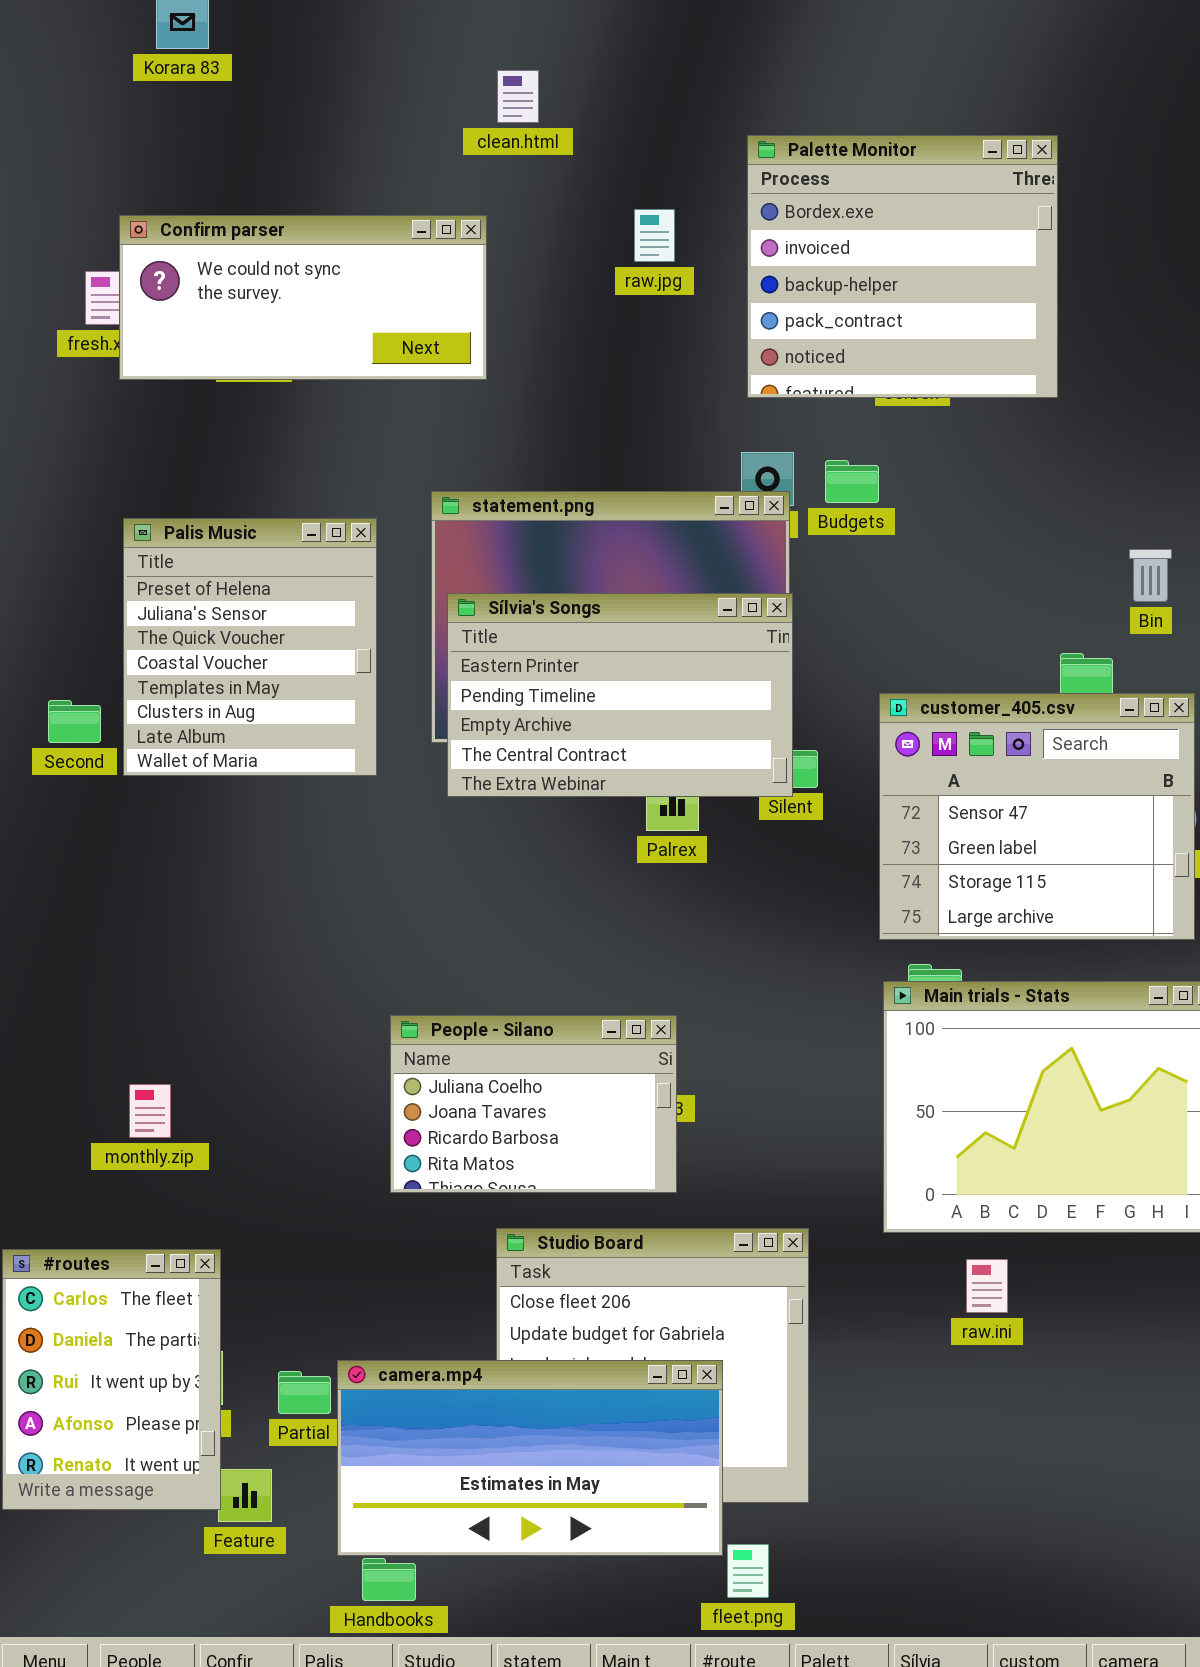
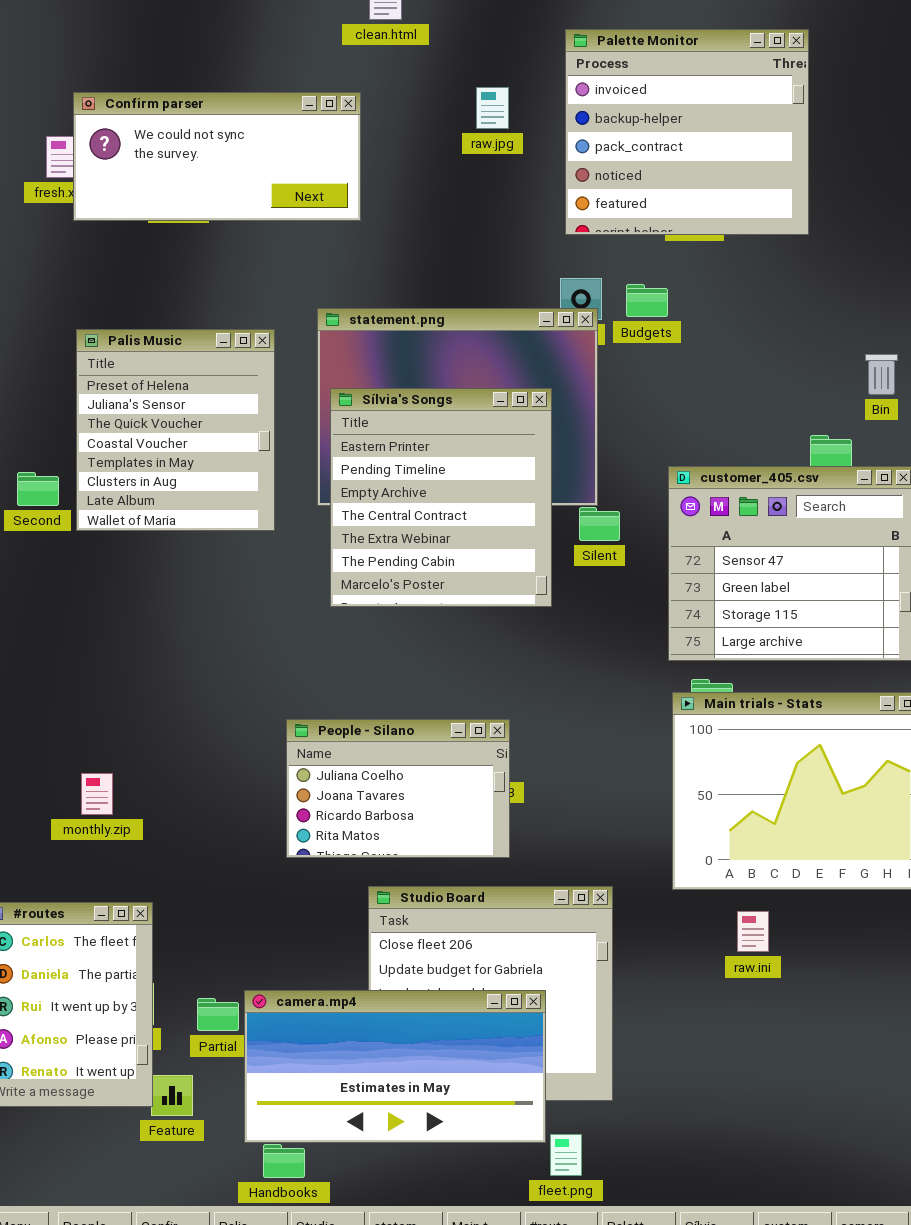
Palette Monitor: [747,135,1058,398] -> [565,29,809,235], scrolled down 1 row
Sílvia's Songs: [447,593,793,797] -> [330,388,552,607], resized

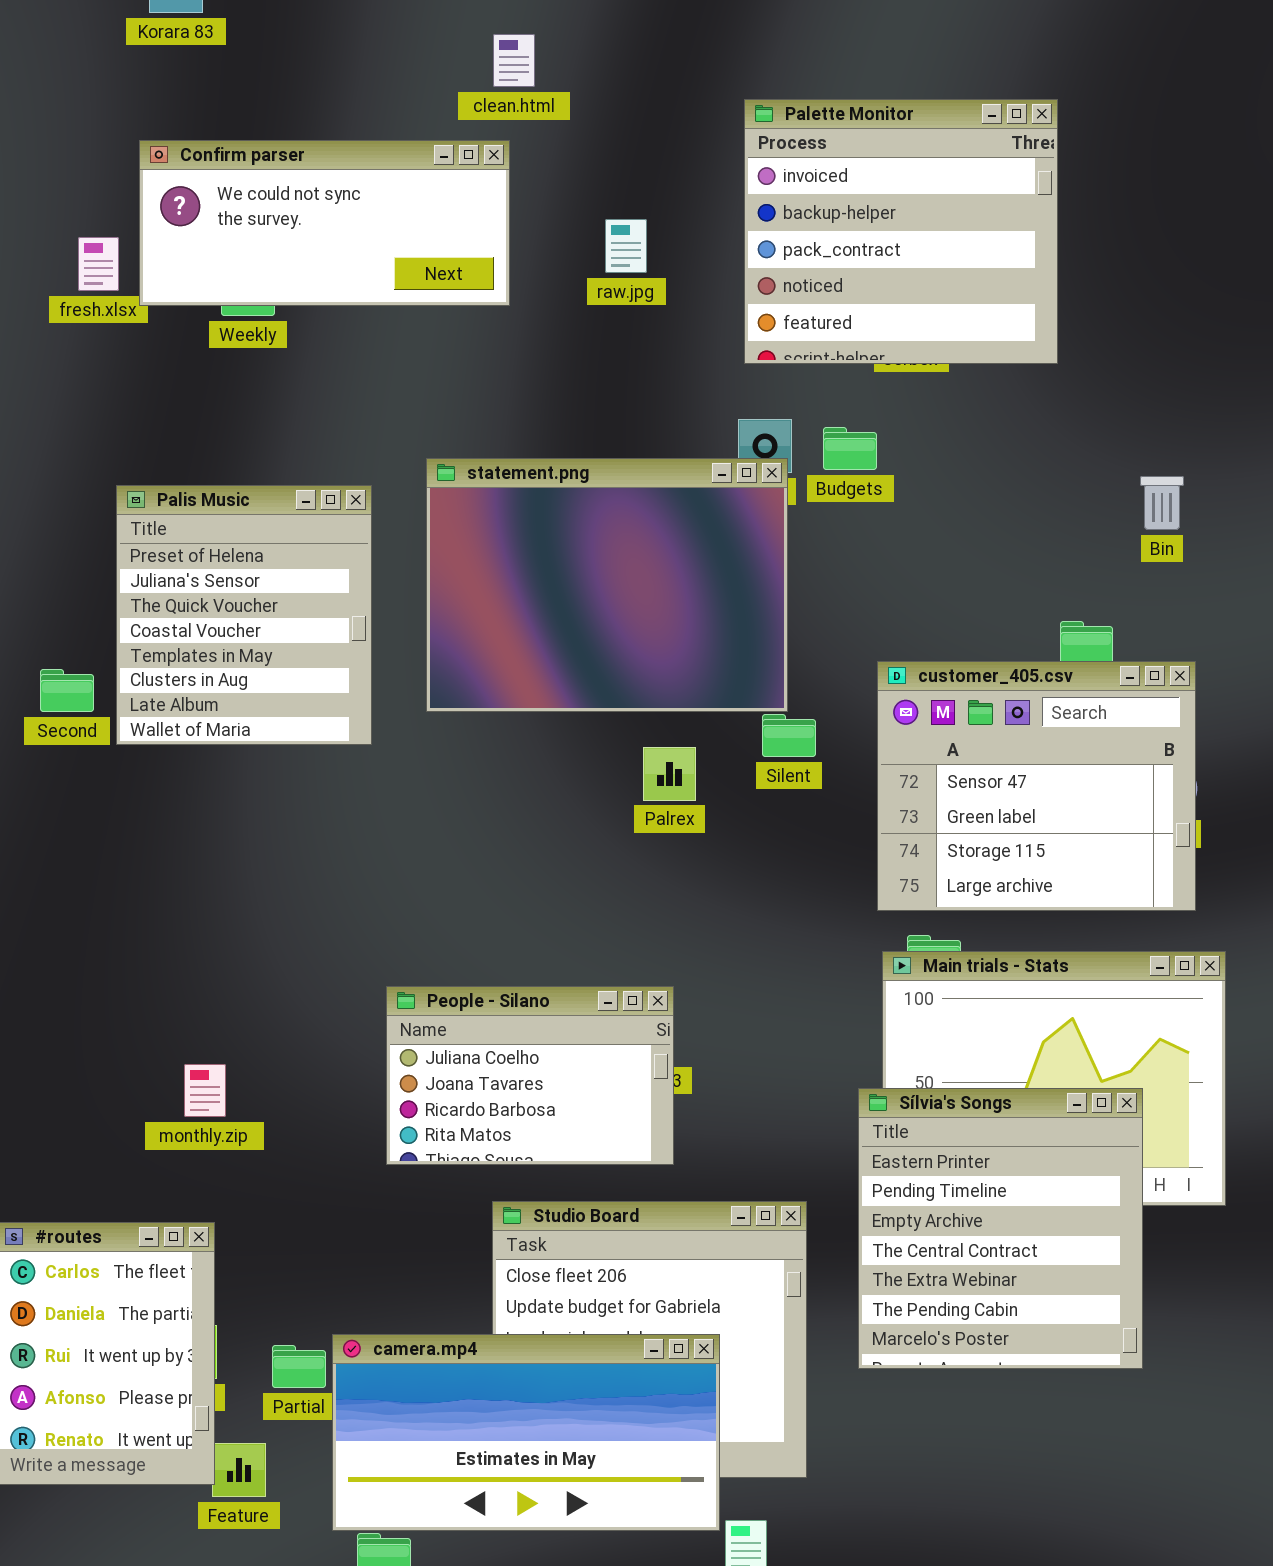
raw.jpg: [476,87,509,129] -> [605,219,647,273], moved
Confirm parser: [73,92,361,221] -> [139,140,510,306], moved
Bin: [865,354,898,395] -> [1140,476,1184,530], moved
Sílvia's Songs: [330,388,552,607] -> [858,1088,1143,1369], moved
monthly.zip: [81,773,113,815] -> [184,1064,226,1117], moved

